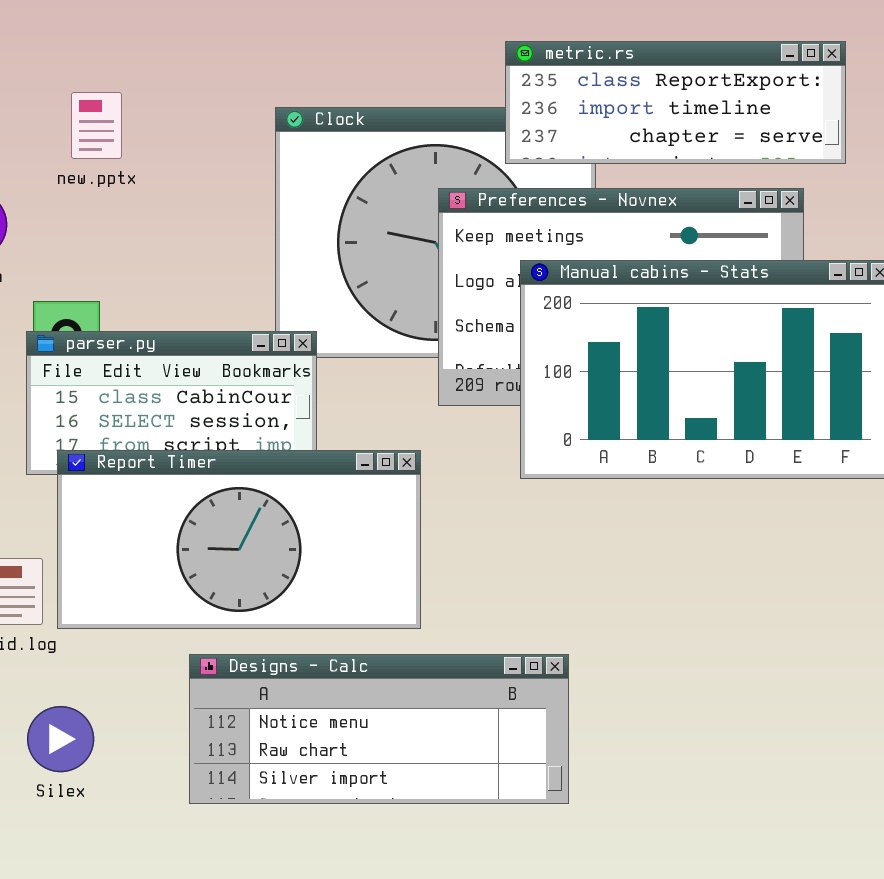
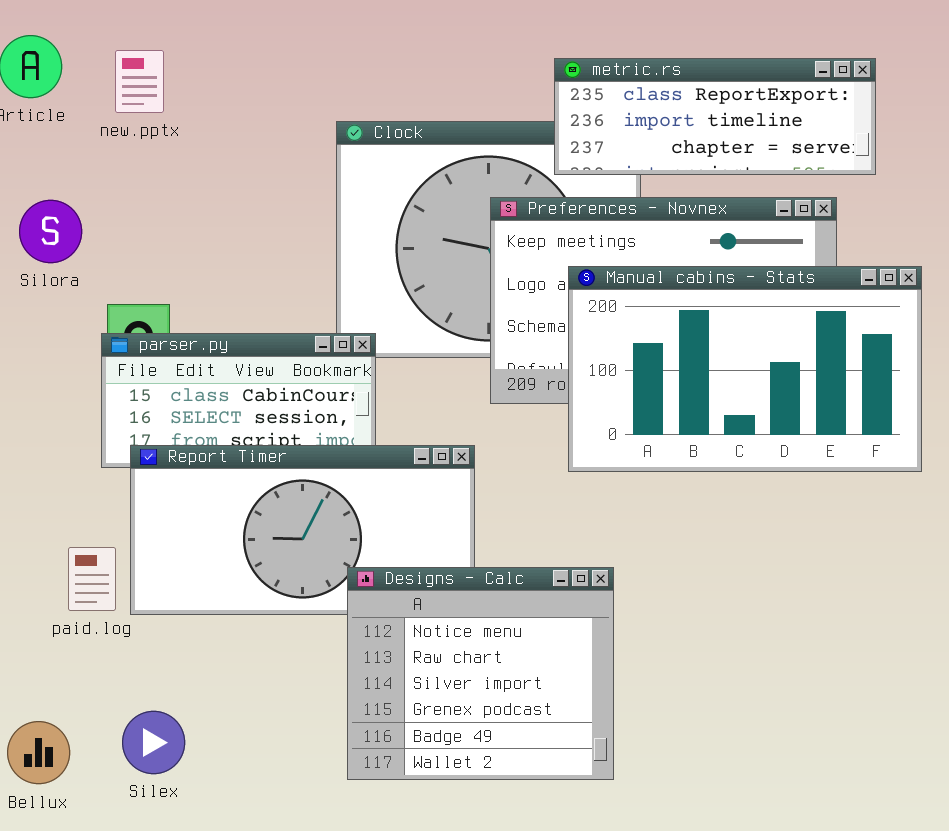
new.pptx: [71,92,122,159] -> [115,50,164,113], moved
Designs - Calc: [189,654,569,804] -> [347,567,614,780], resized
Silex: [27,706,94,772] -> [122,711,185,774], moved

